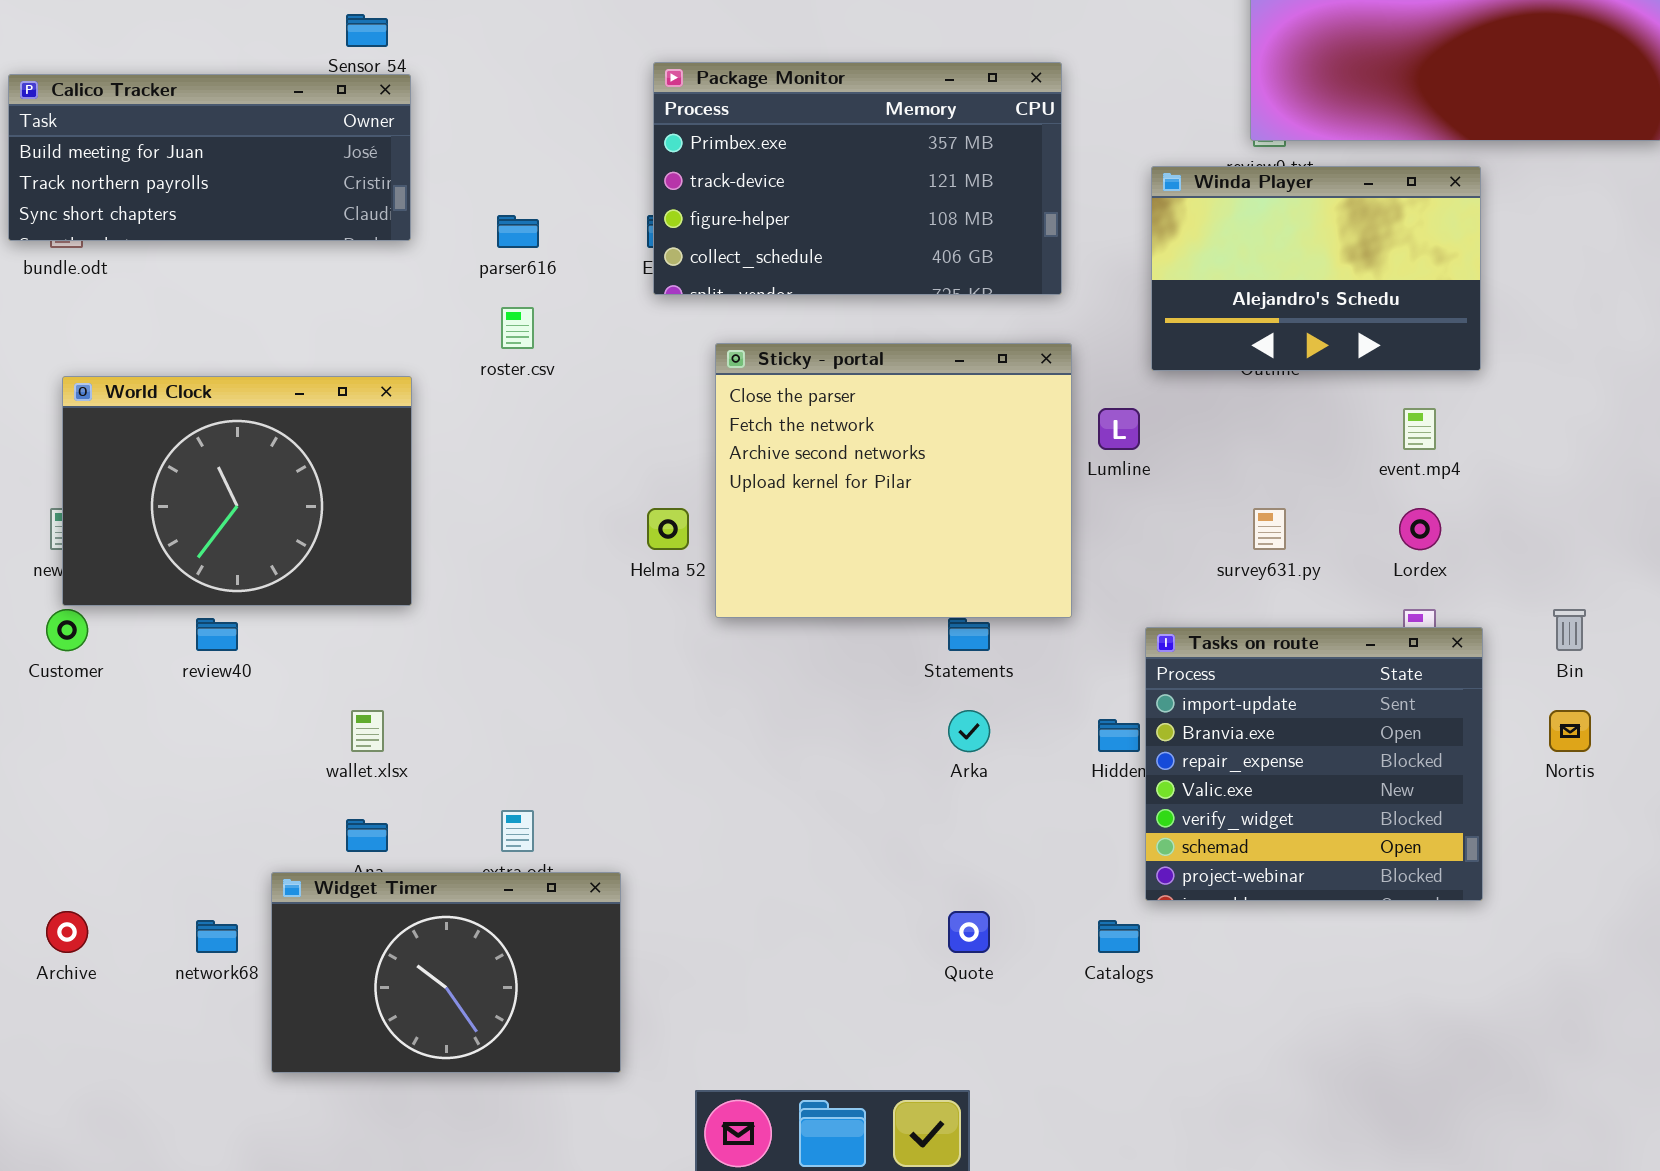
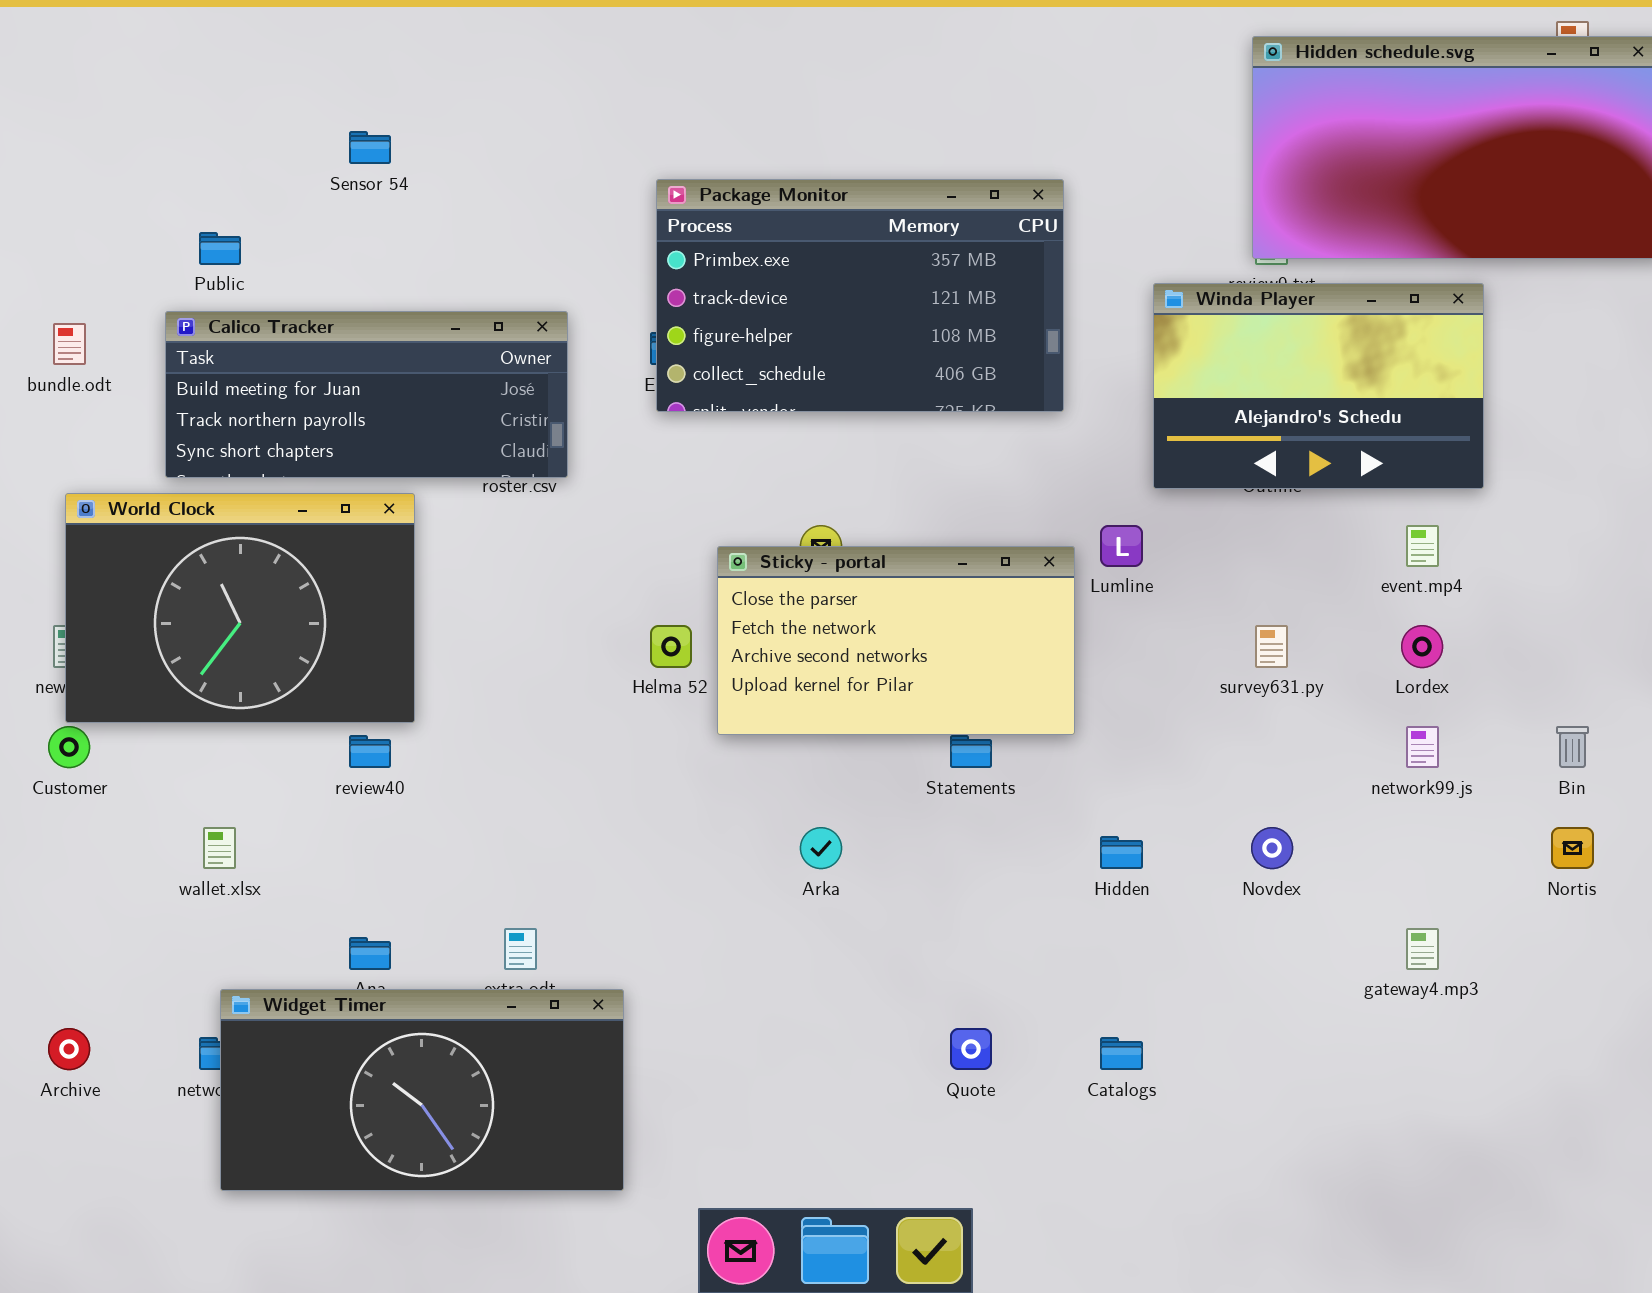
Calico Tracker: [8,74,411,241] -> [165,311,568,478], moved
Sticky - portal: [715,343,1072,618] -> [717,546,1075,735], resized
review40: [196,618,238,651] -> [349,735,391,768], moved
Tasks on route: [1145,627,1483,901] -> none, closed
wallet.xlsx: [351,710,384,752] -> [203,827,236,869], moved
Arka: [948,710,990,752] -> [800,827,842,869], moved
Widget Timer: [271,872,621,1073] -> [220,989,624,1191], resized

